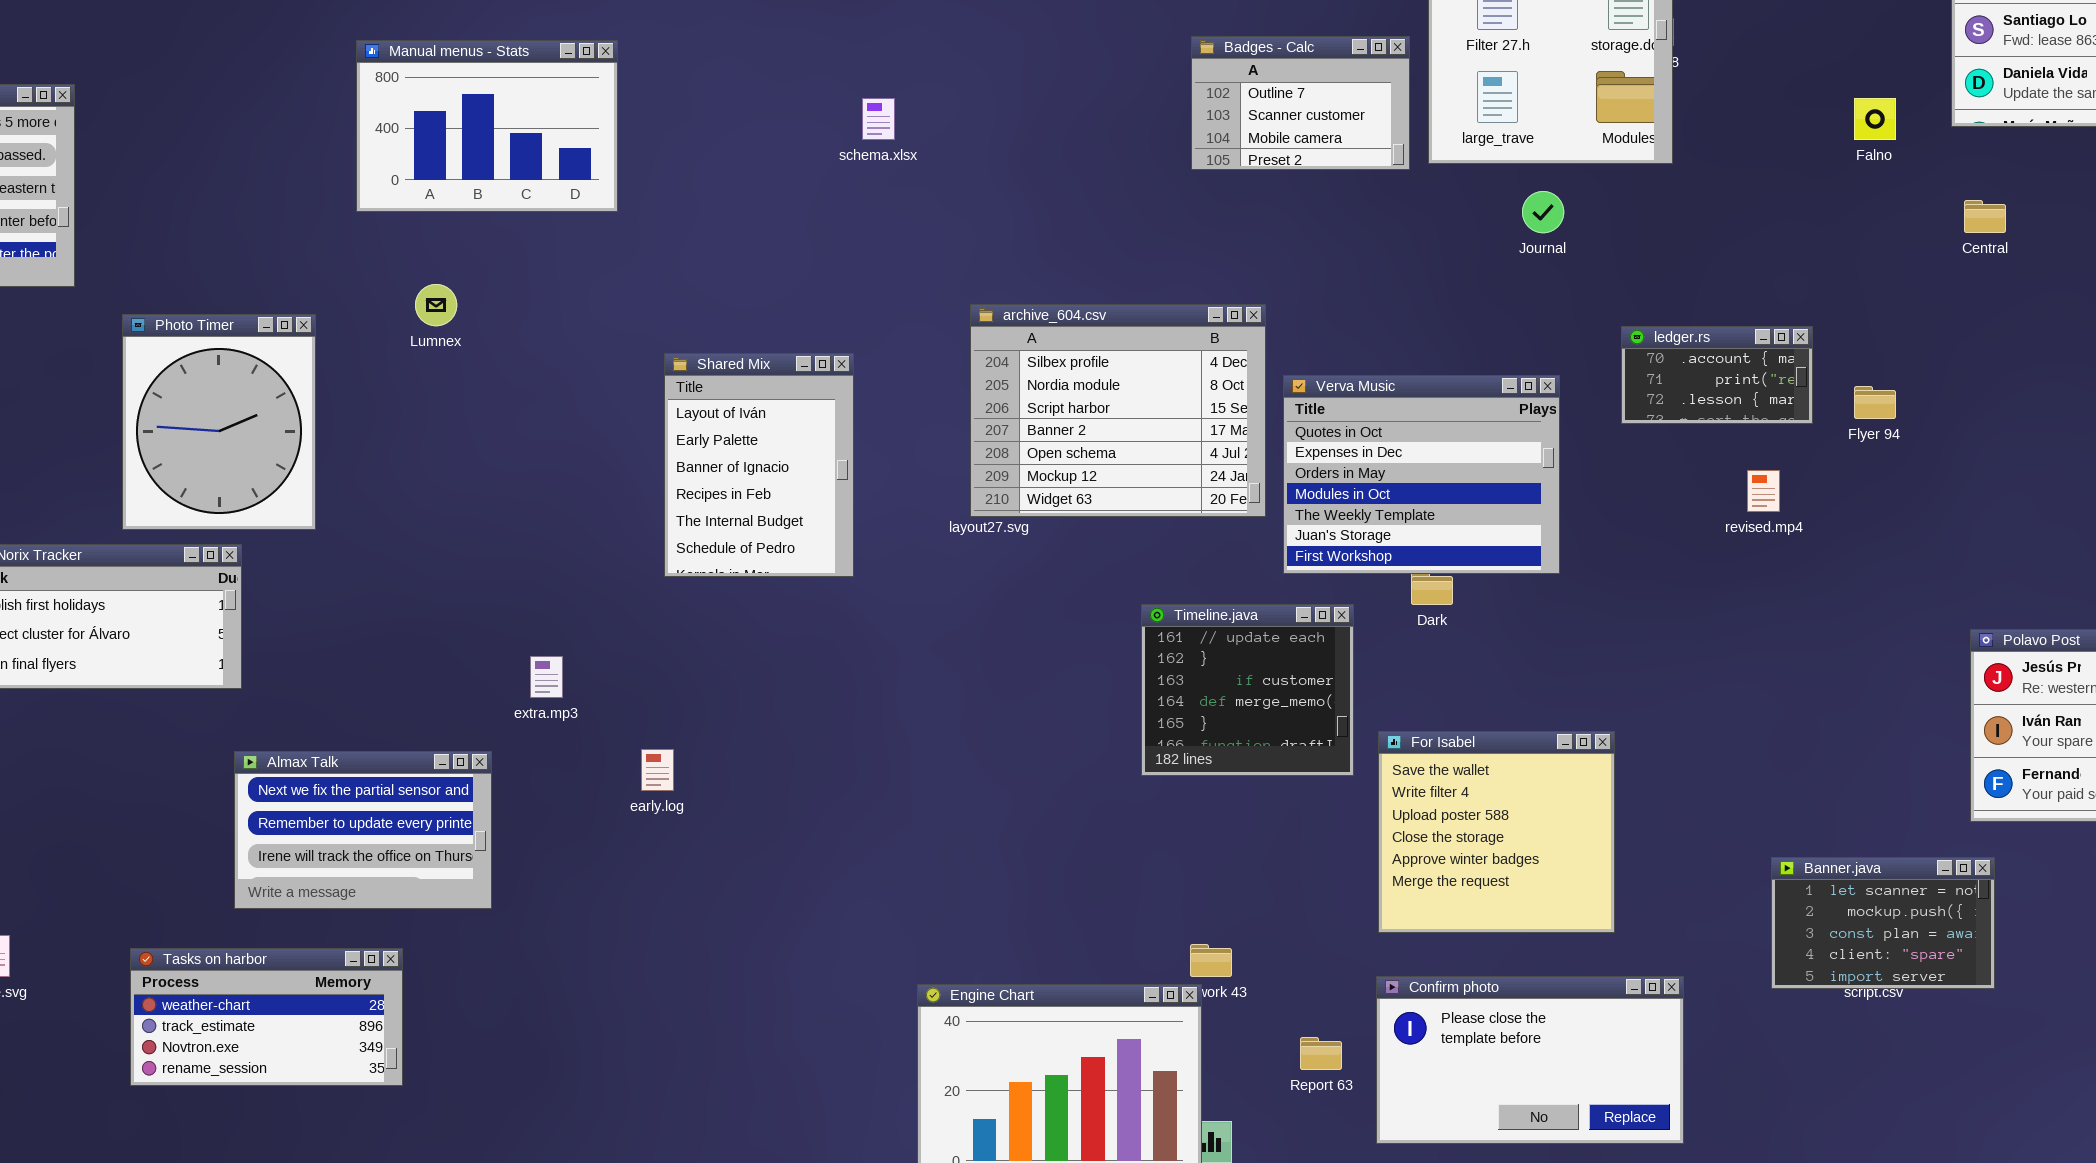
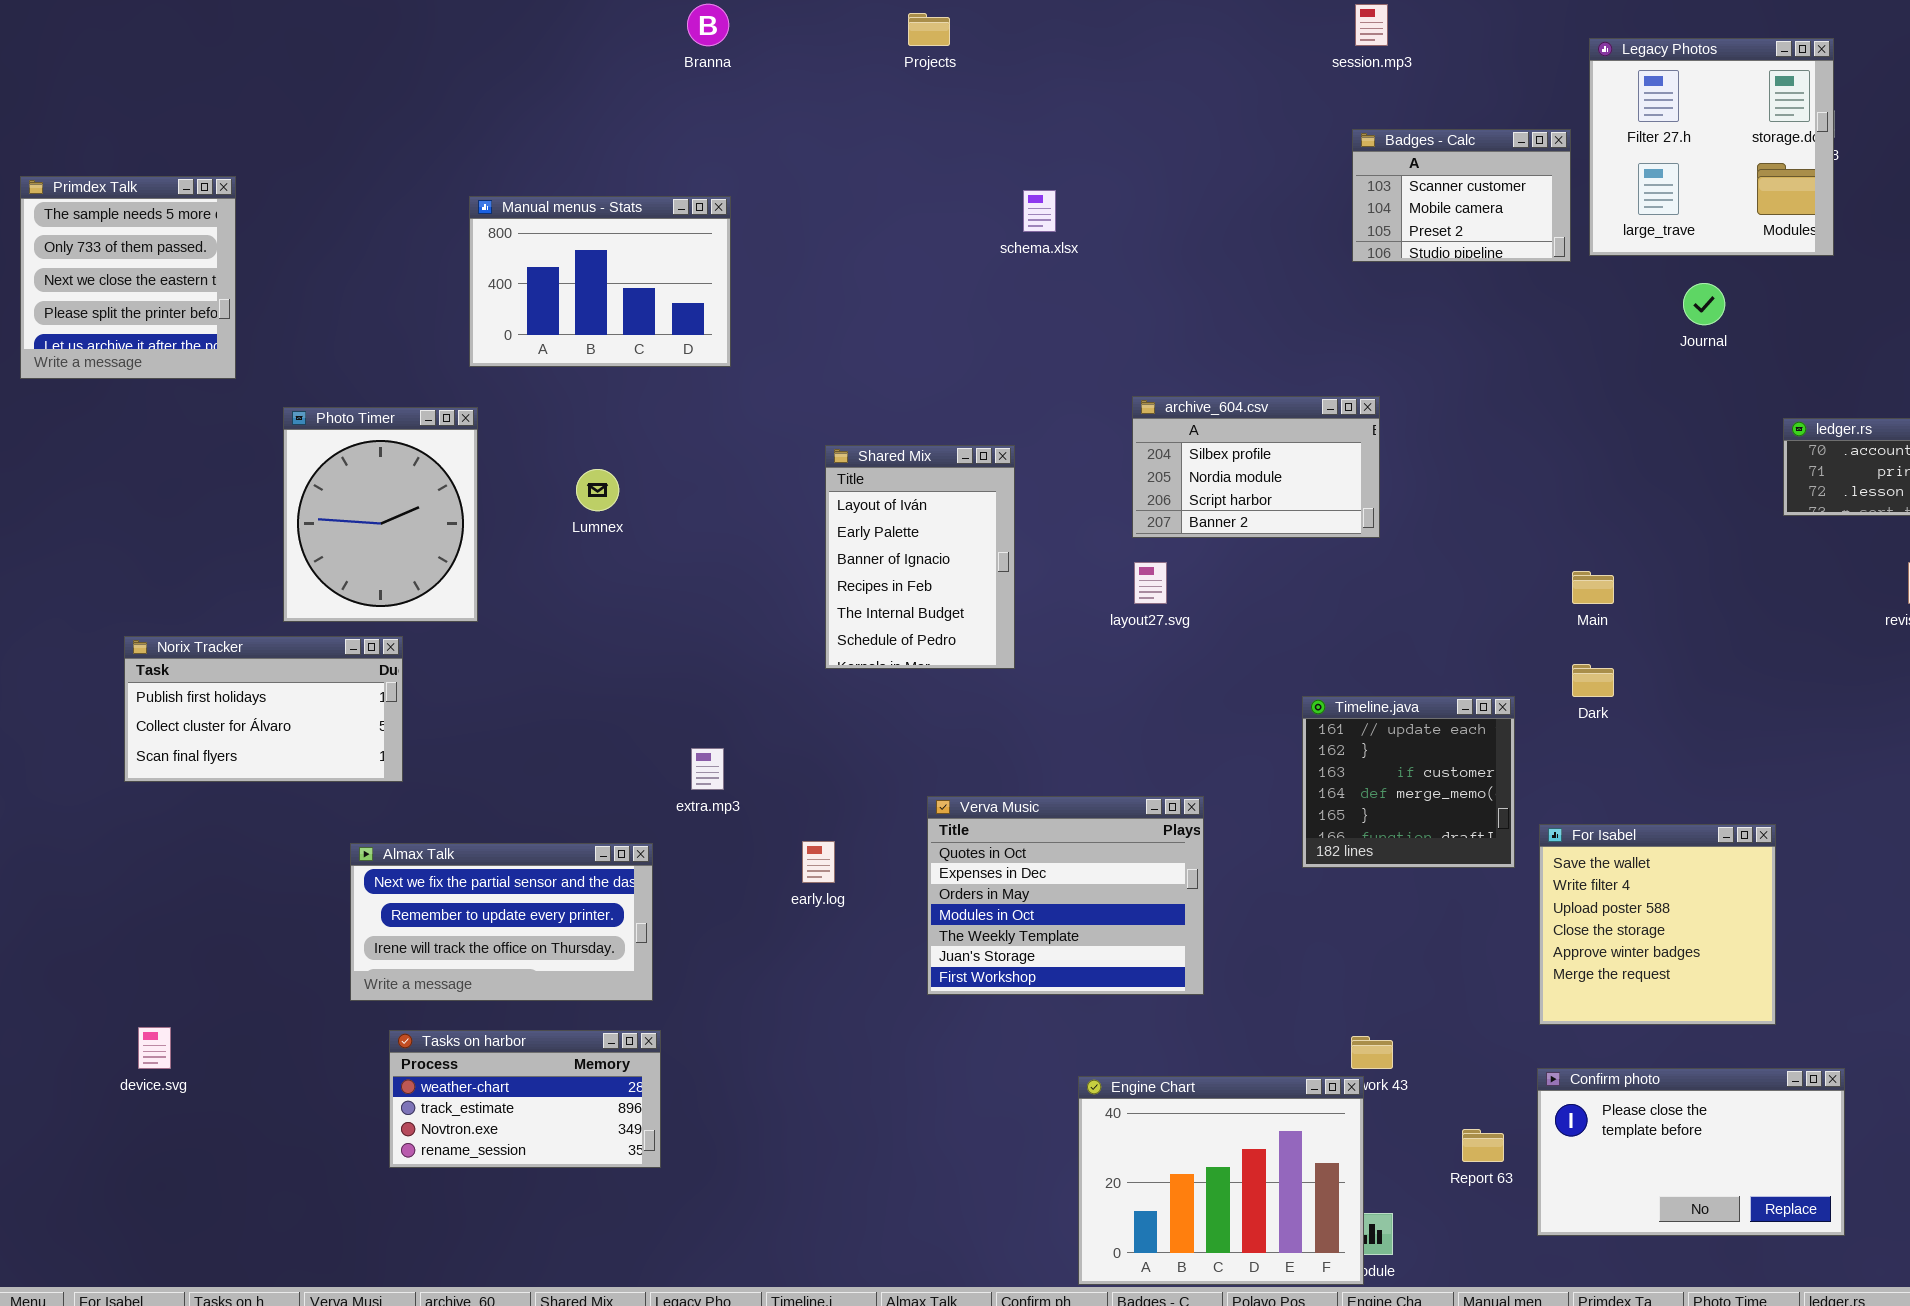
Badges - Calc: [1191,36,1410,170] -> [1352,129,1571,262], scrolled down 1 row
Manual menus - Stats: [356,40,618,212] -> [469,196,731,367], moved
Lumnex: [415,284,457,326] -> [576,469,619,511], moved
archive_604.csv: [970,304,1266,517] -> [1132,396,1380,538], resized
Verva Music: [1283,375,1560,574] -> [927,796,1204,995], moved
Almax Talk: [234,751,492,909] -> [350,843,653,1001], resized
Tasks on harbor: [130,948,403,1086] -> [389,1030,661,1168], moved

